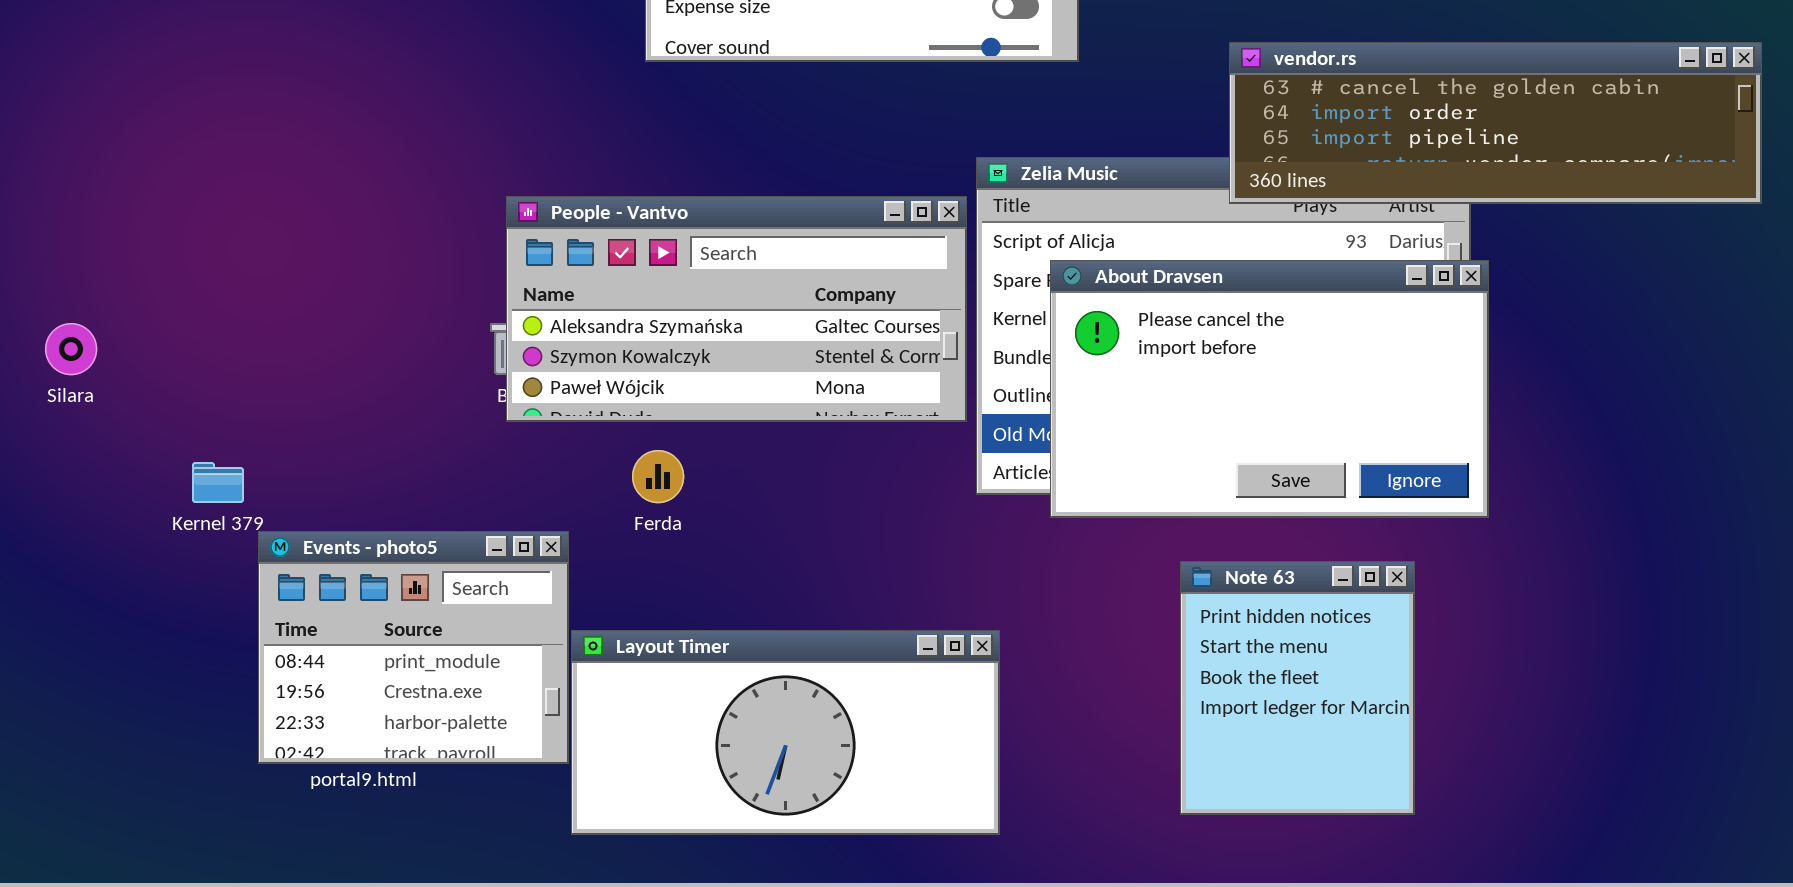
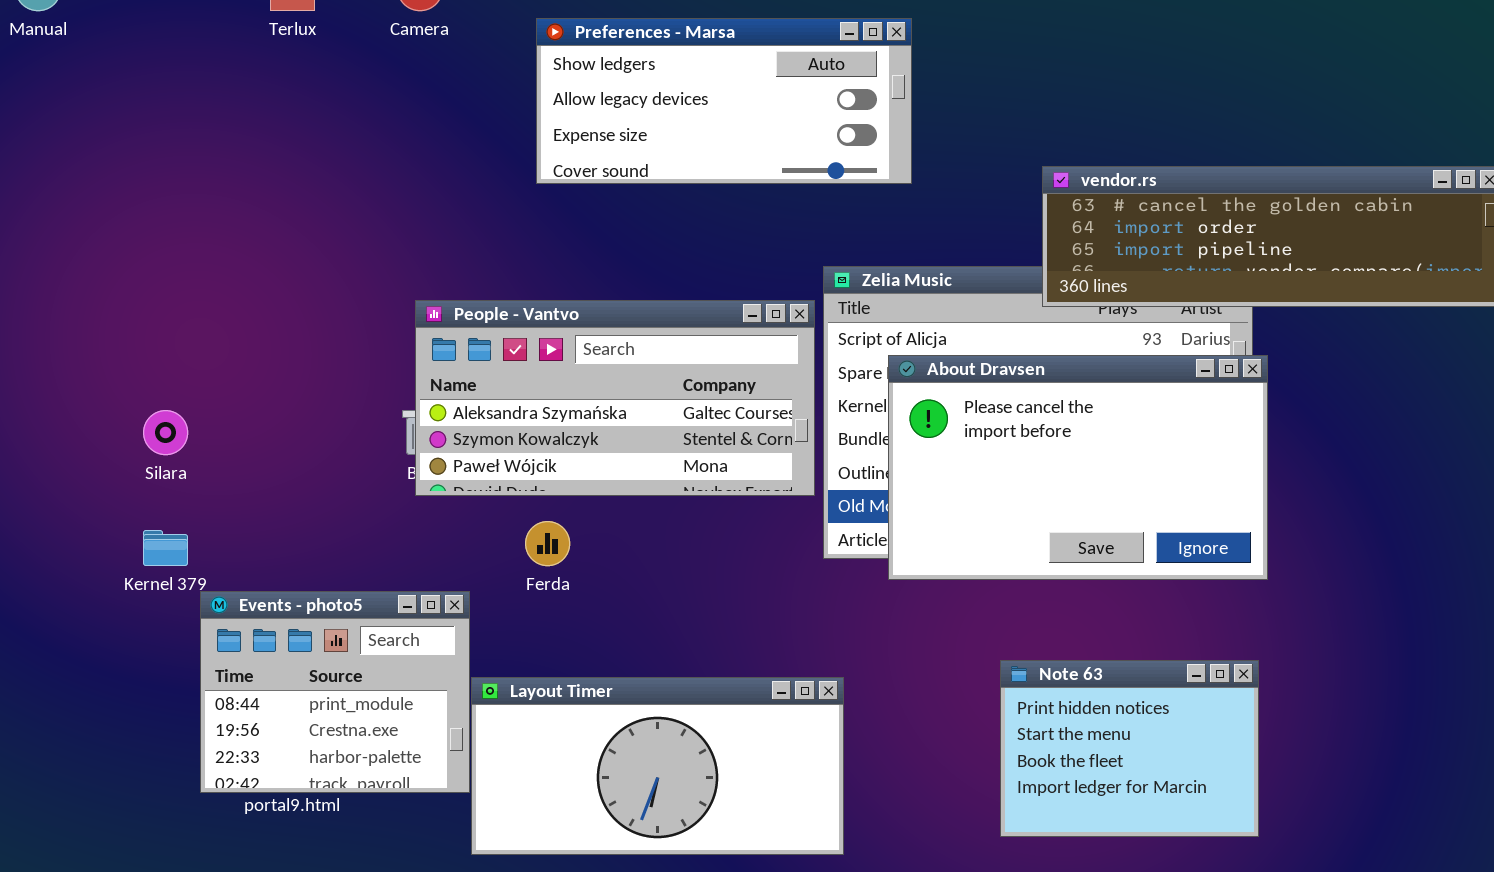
Silara: [45,323,97,375] -> [143,410,188,455], moved
Note 63: [1180,561,1415,815] -> [1000,660,1259,837], resized

